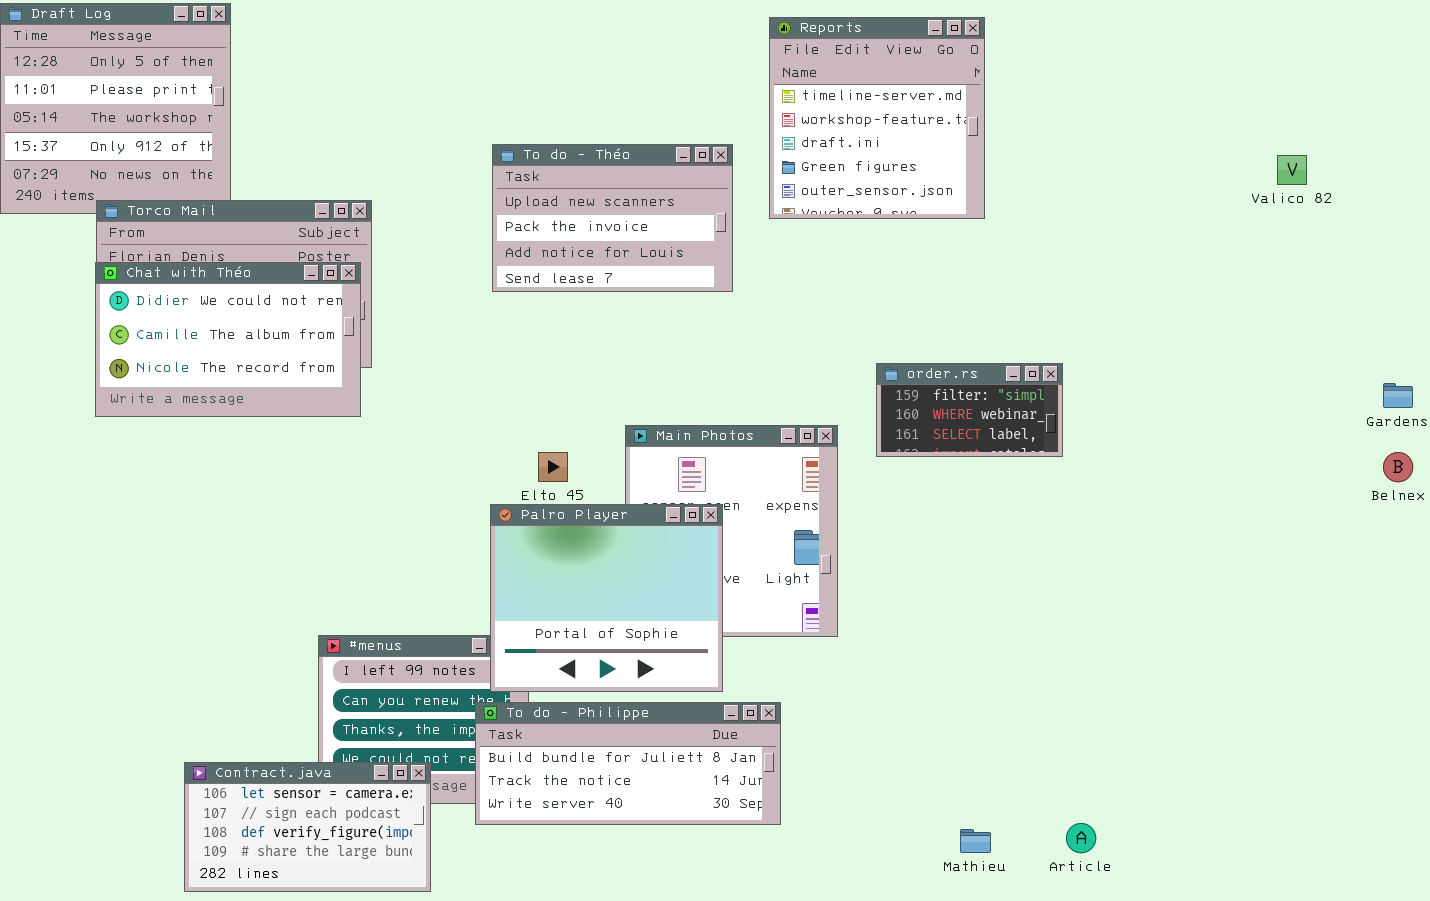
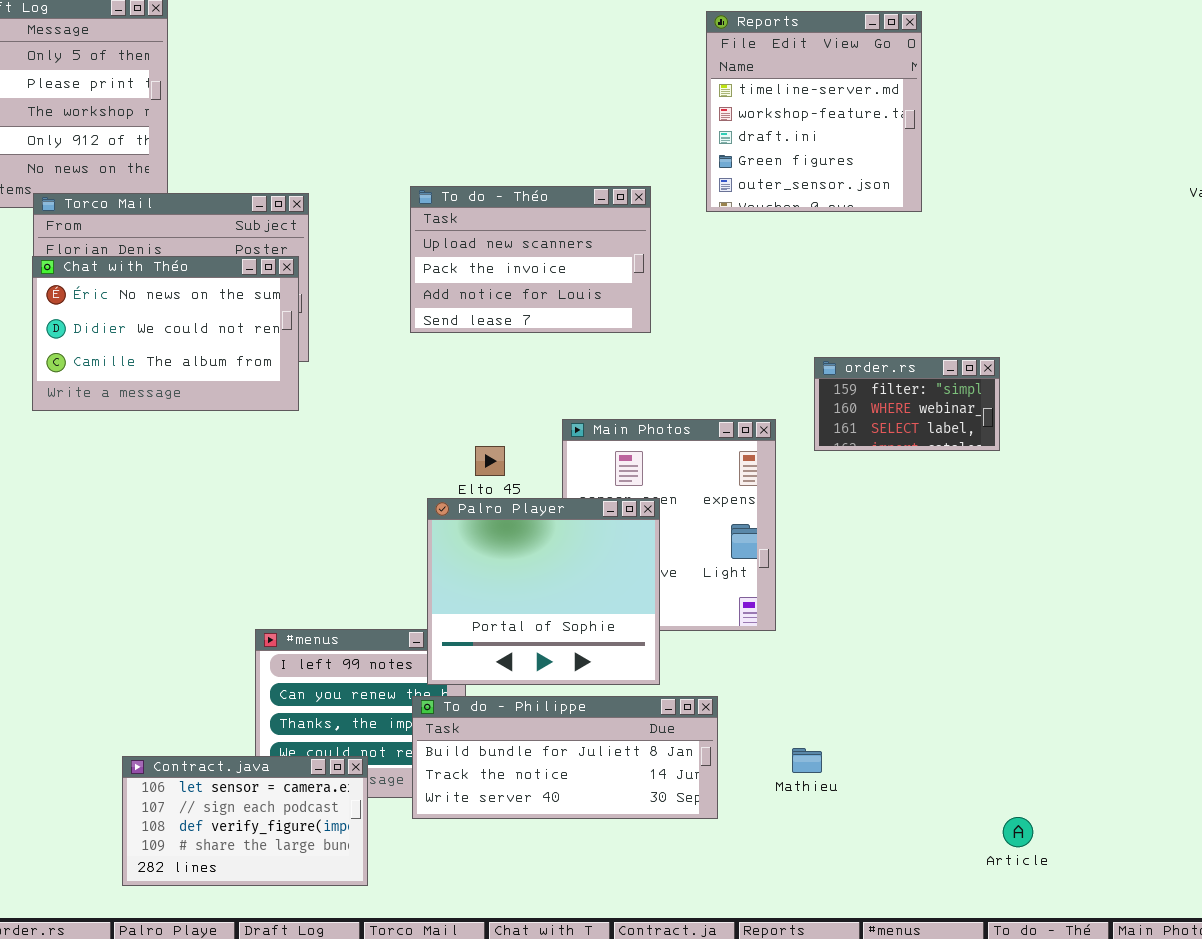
To do - Théo: [492,144,733,292] -> [410,186,651,333], moved
Chat with Théo: [95,262,361,417] -> [32,256,299,411], scrolled up 1 row
Mathieu: [960,829,991,853] -> [792,748,822,773], moved

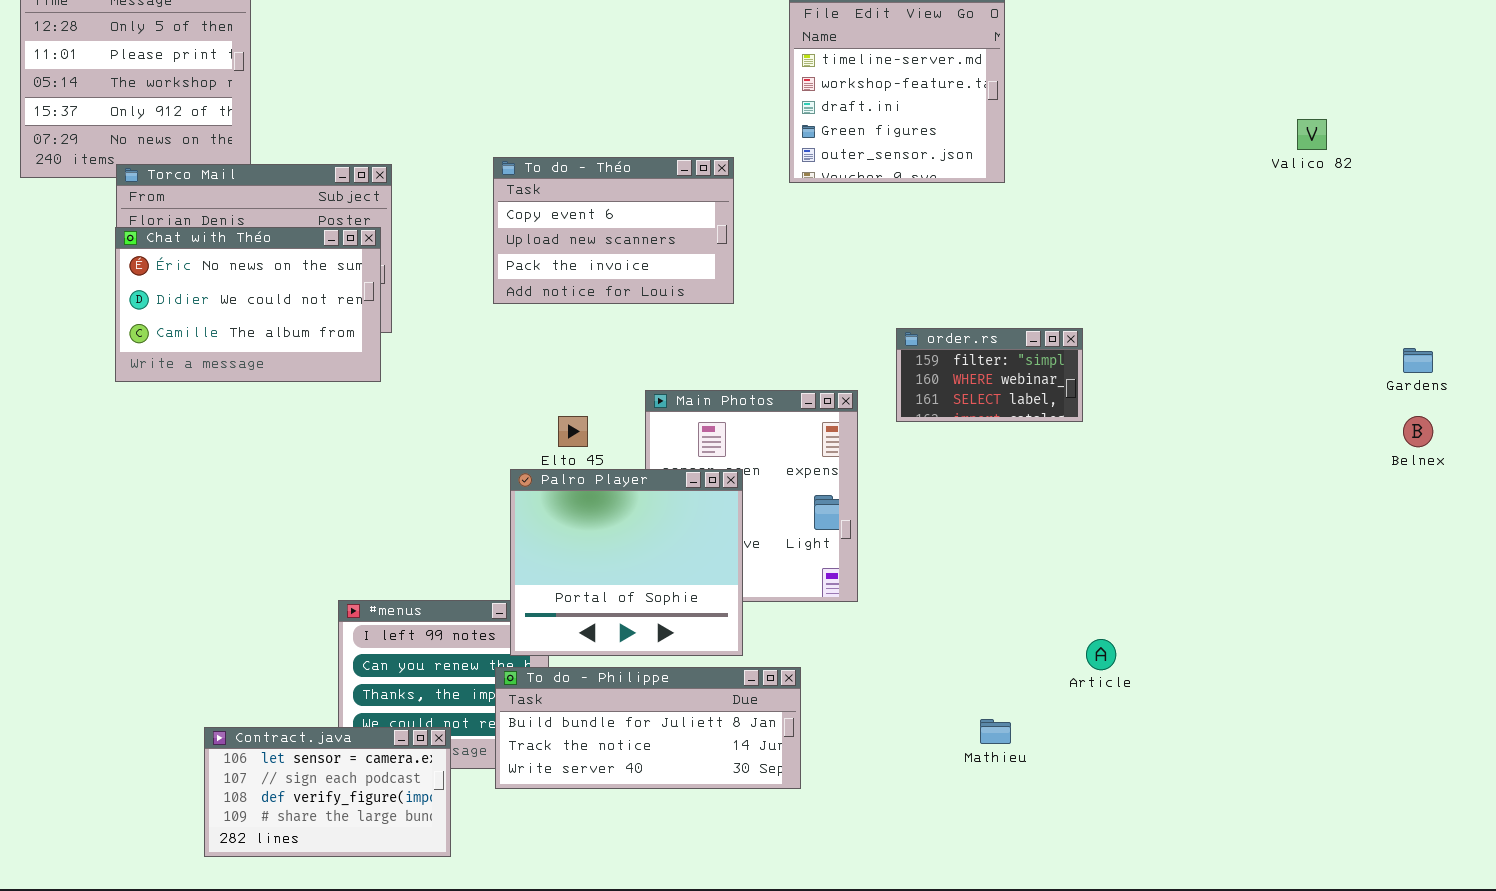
To do - Théo: [410,186,651,333] -> [493,157,734,304], scrolled up 1 row
Mathieu: [792,748,822,773] -> [980,719,1011,744], moved
Article: [1003,817,1033,847] -> [1086,639,1116,670], moved

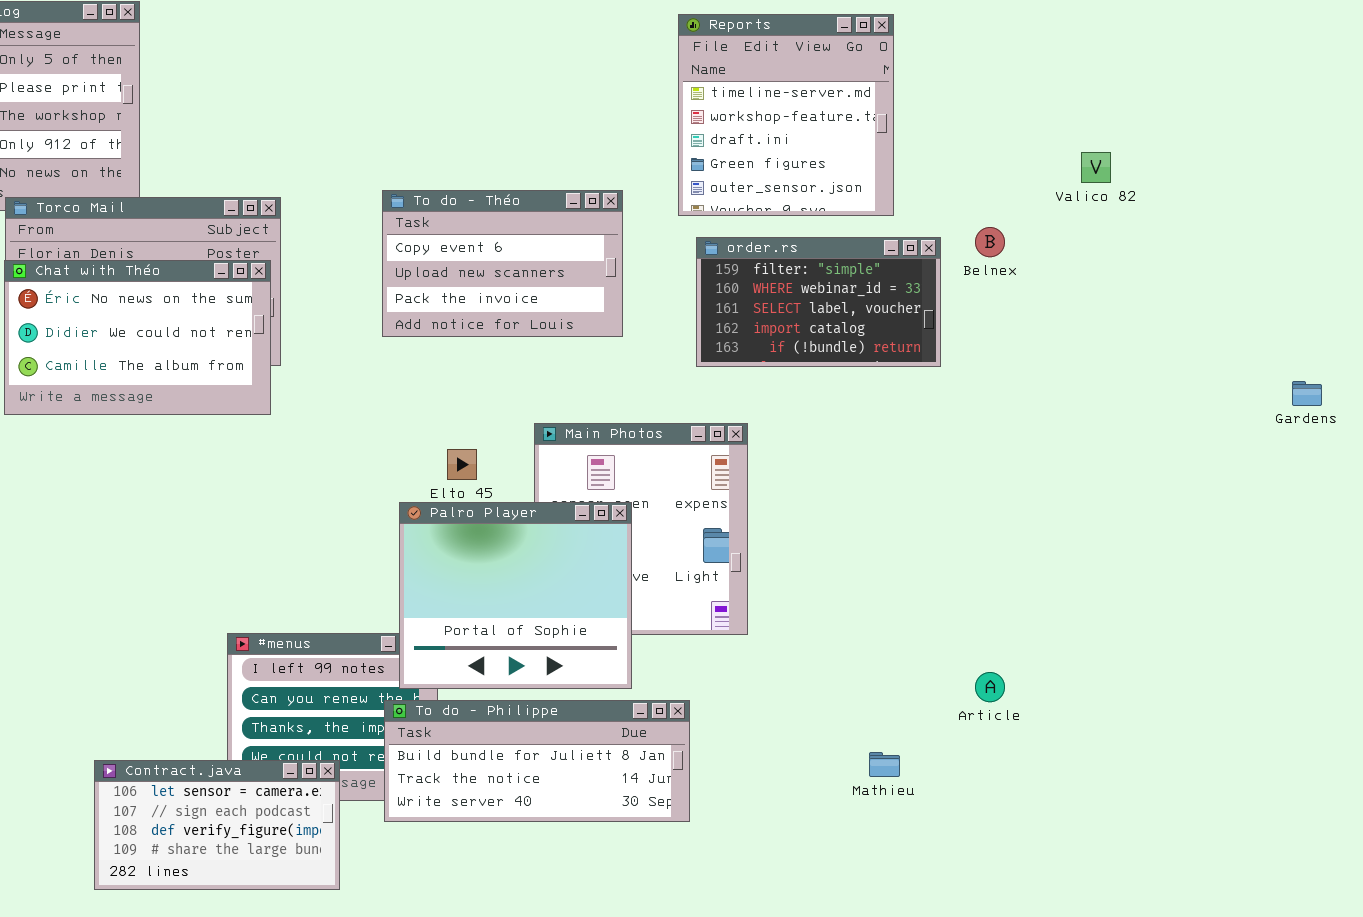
Valico 82: [1297,119,1327,150] -> [1081,152,1111,183], moved
order.rs: [896,328,1083,422] -> [696,237,941,367], moved, resized
Belnex: [1403,416,1433,447] -> [975,227,1005,257], moved

